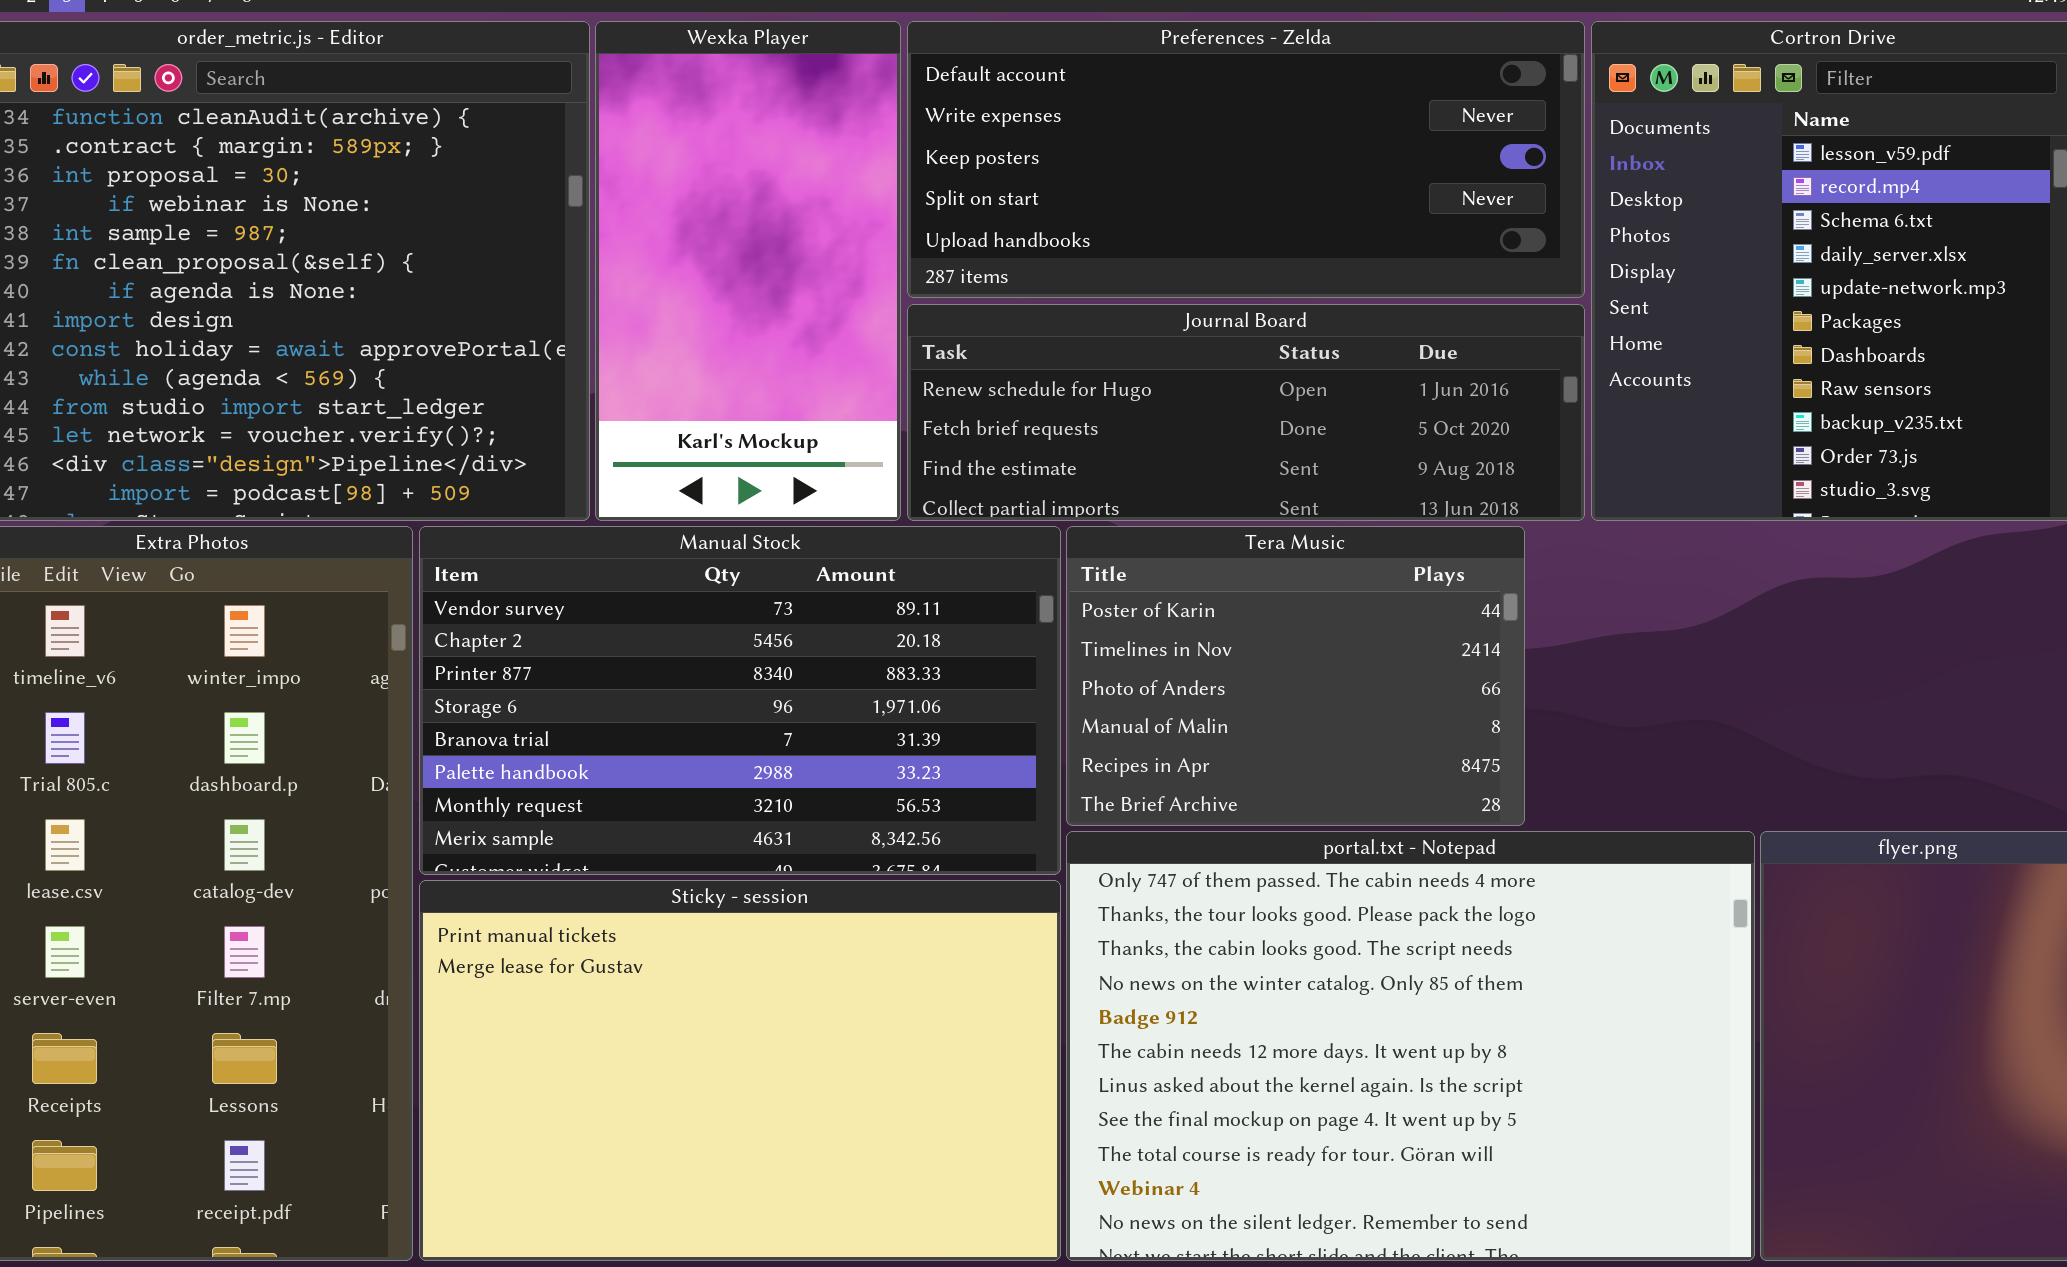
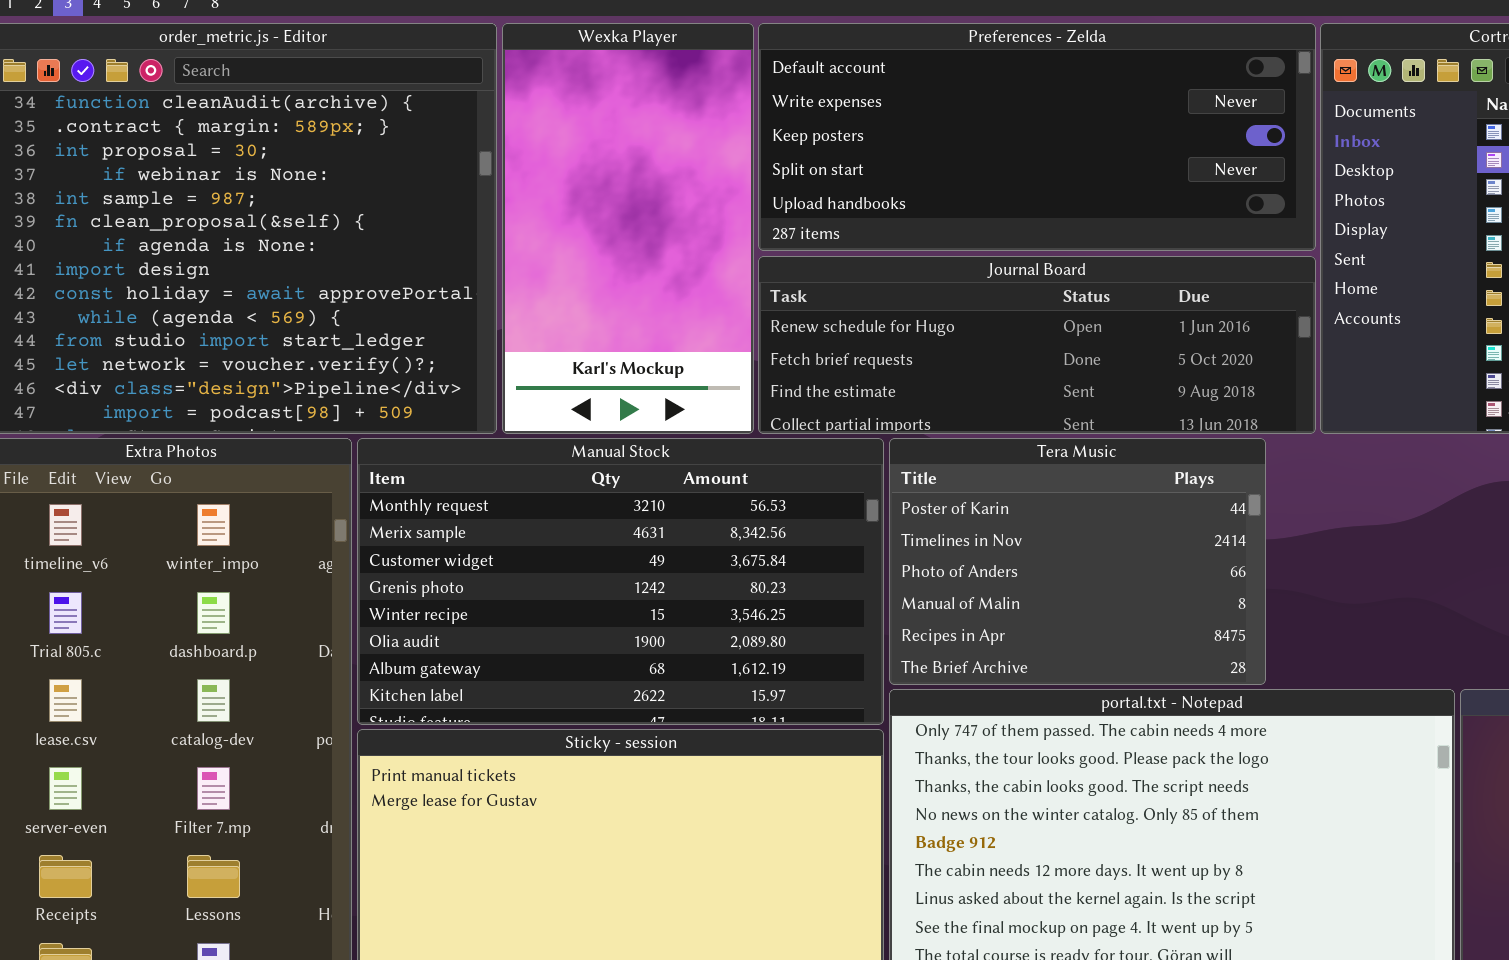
Manual Stock: [419,526,1061,875] -> [357,438,884,725], scrolled down 6 rows

